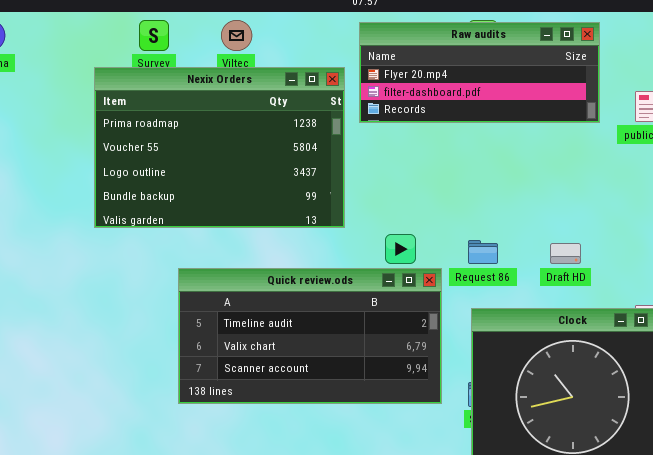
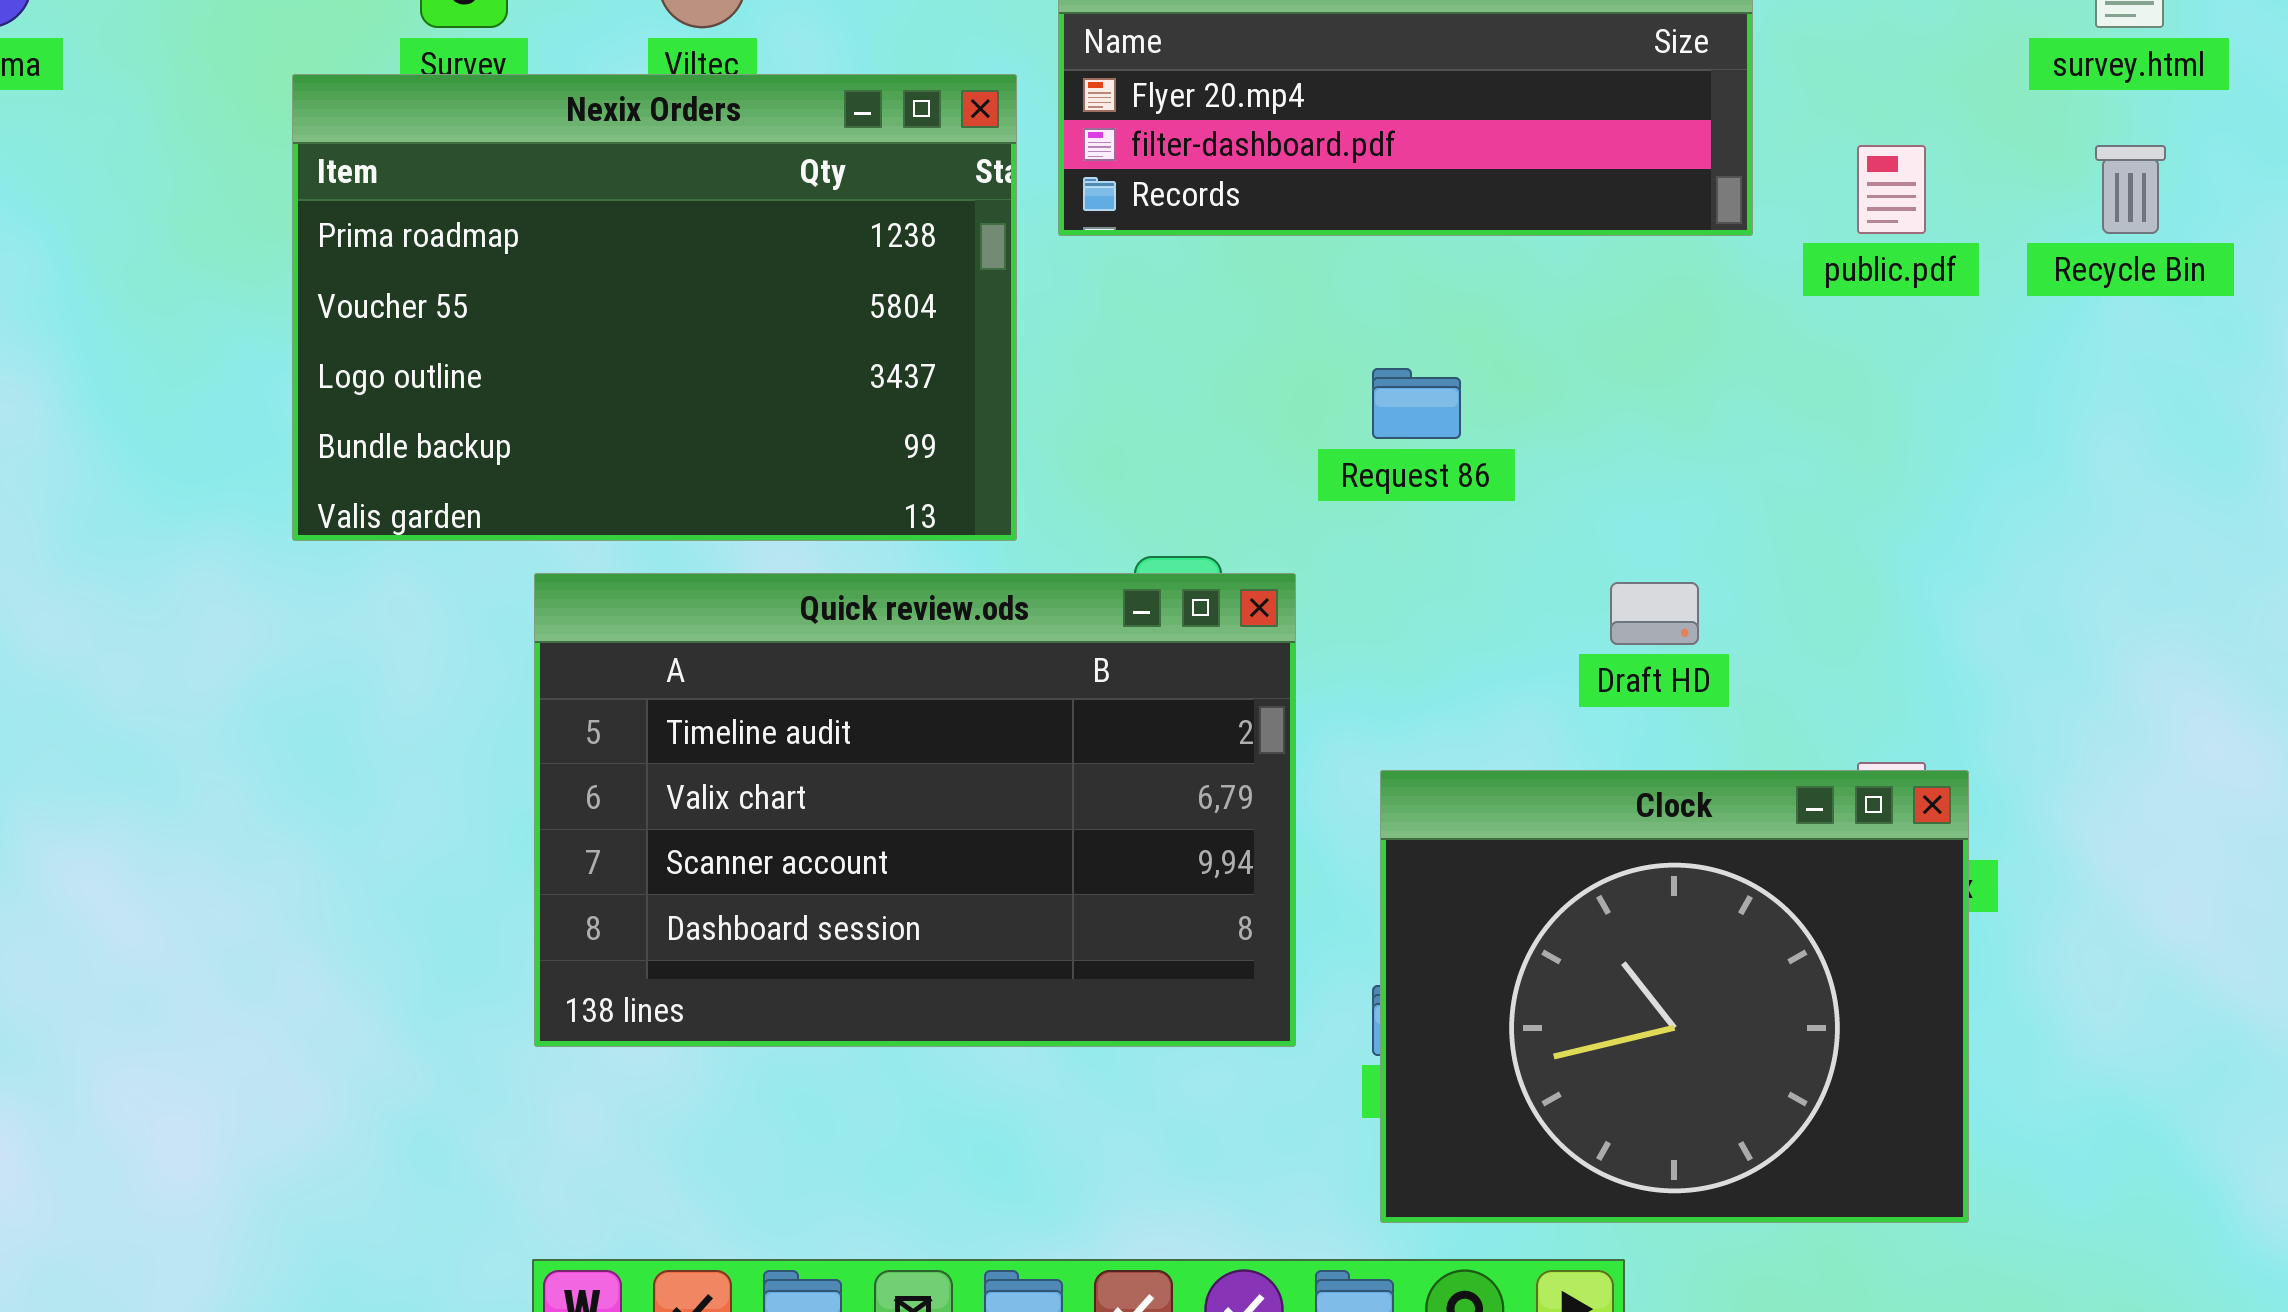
Request 86: [468,240,498,264] -> [1372,368,1461,439], moved
Quick review.ods: [178,268,442,404] -> [534,573,1296,1047], resized

